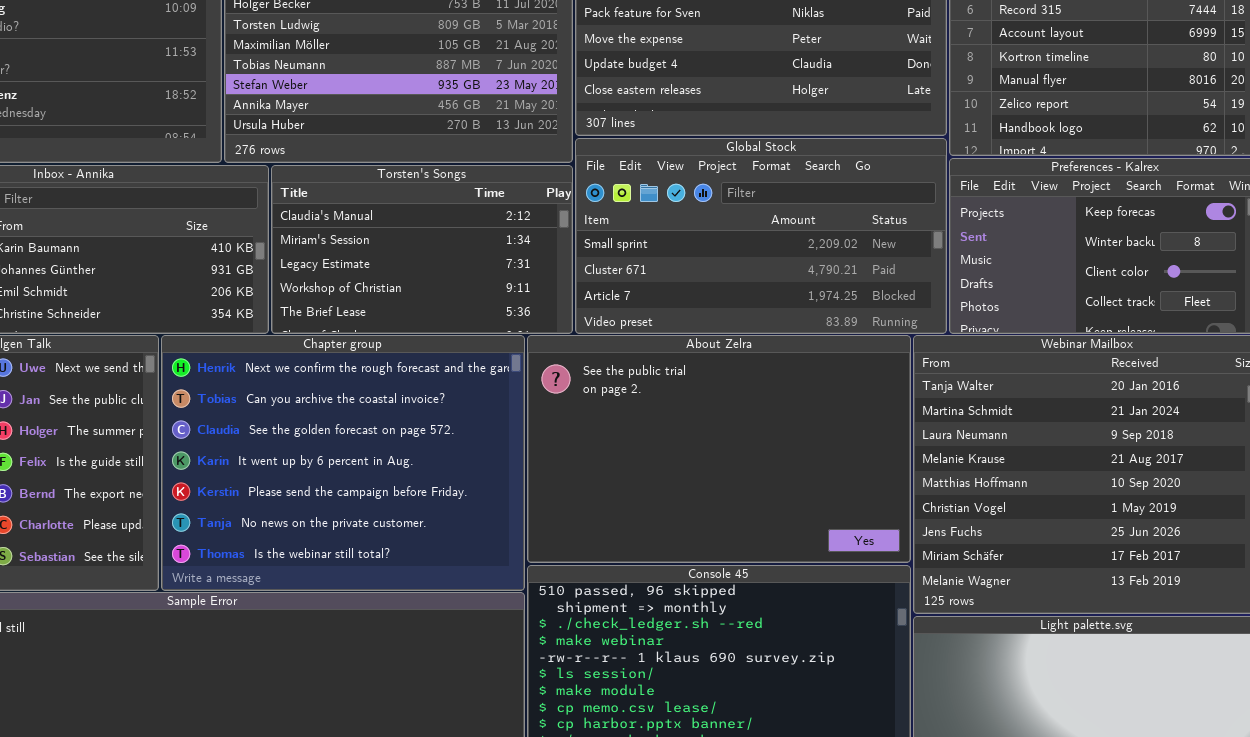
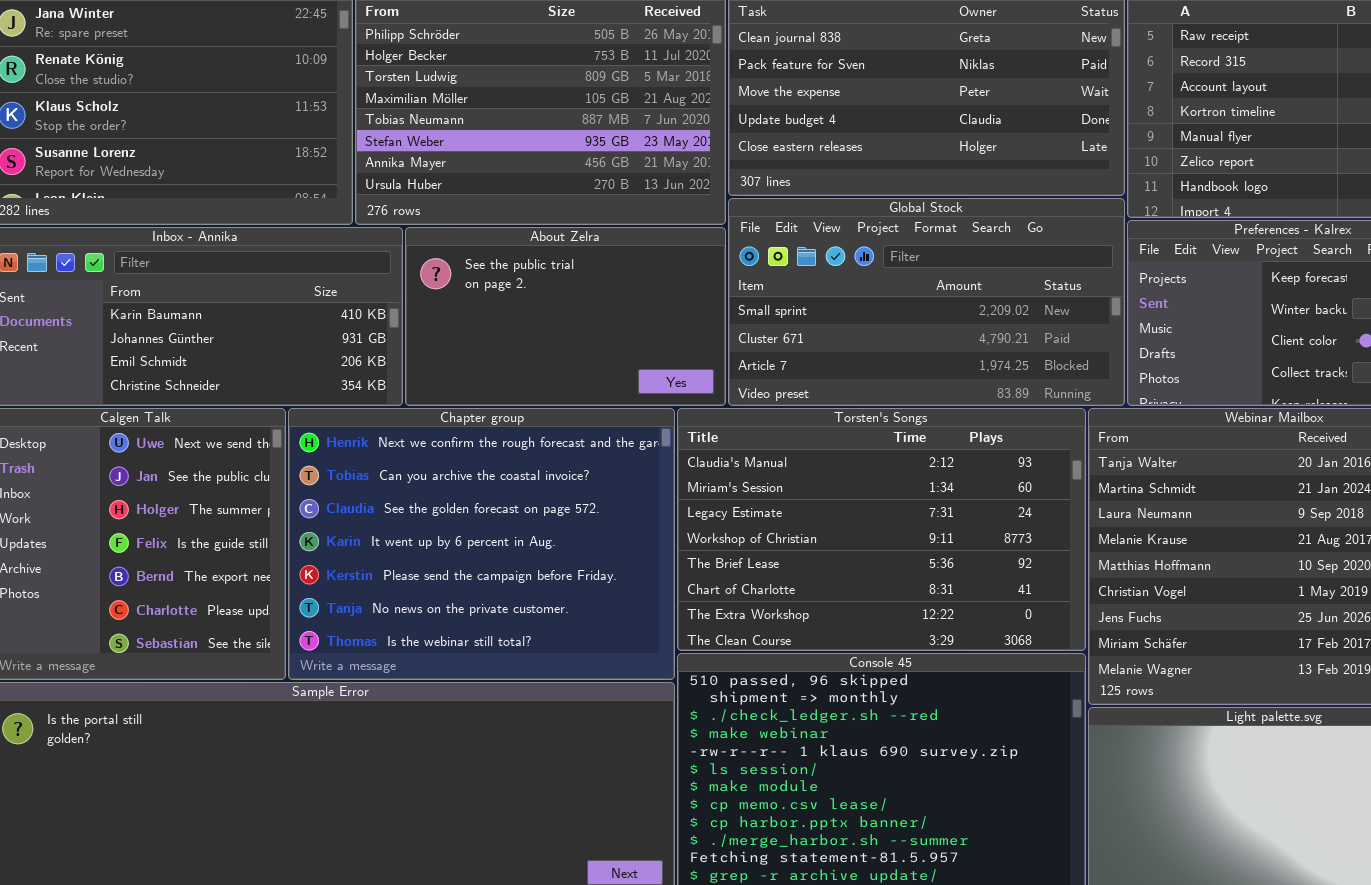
Torsten's Songs: [271,165,573,334] -> [677,408,1086,651], moved, resized
About Zelra: [527,335,911,563] -> [405,227,726,406], moved, resized

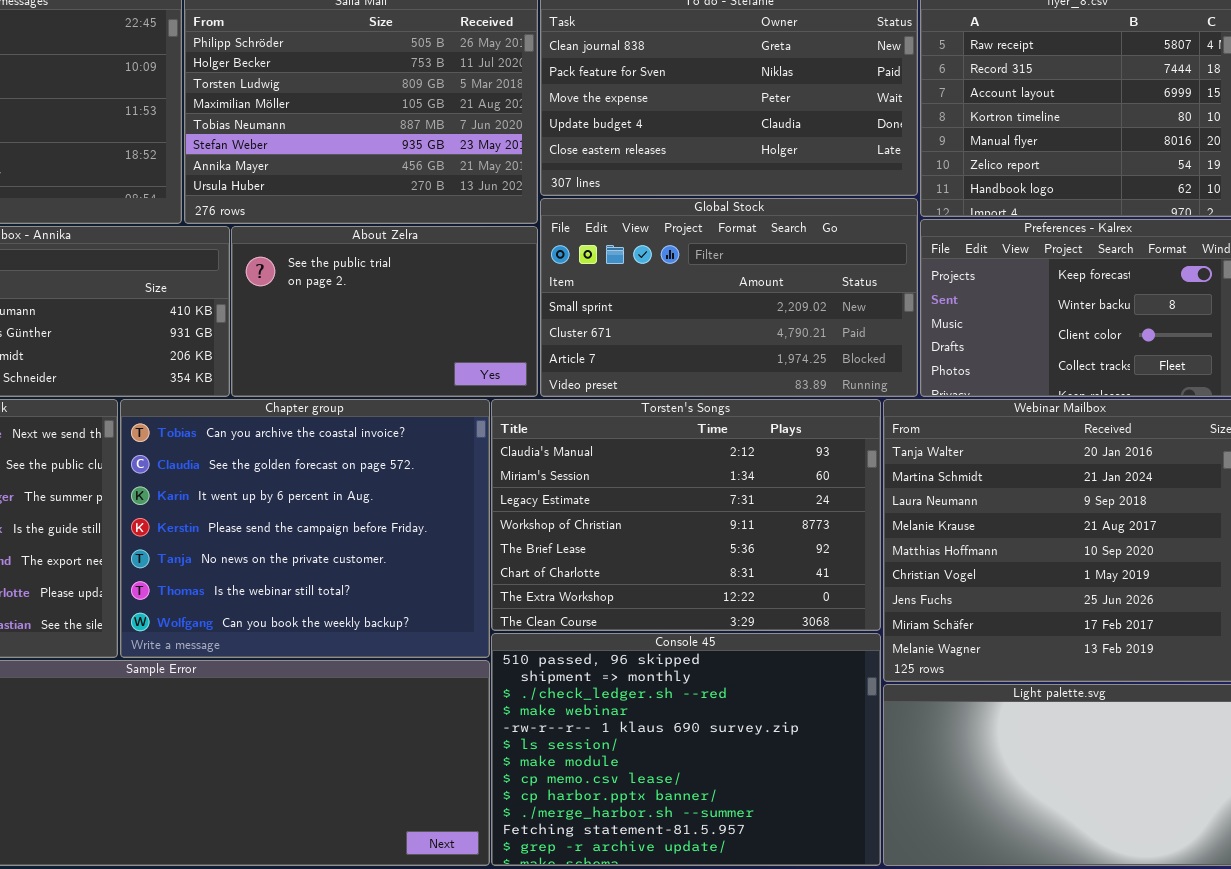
Chapter group: [288,408,675,680] -> [120,399,490,658], scrolled down 1 row

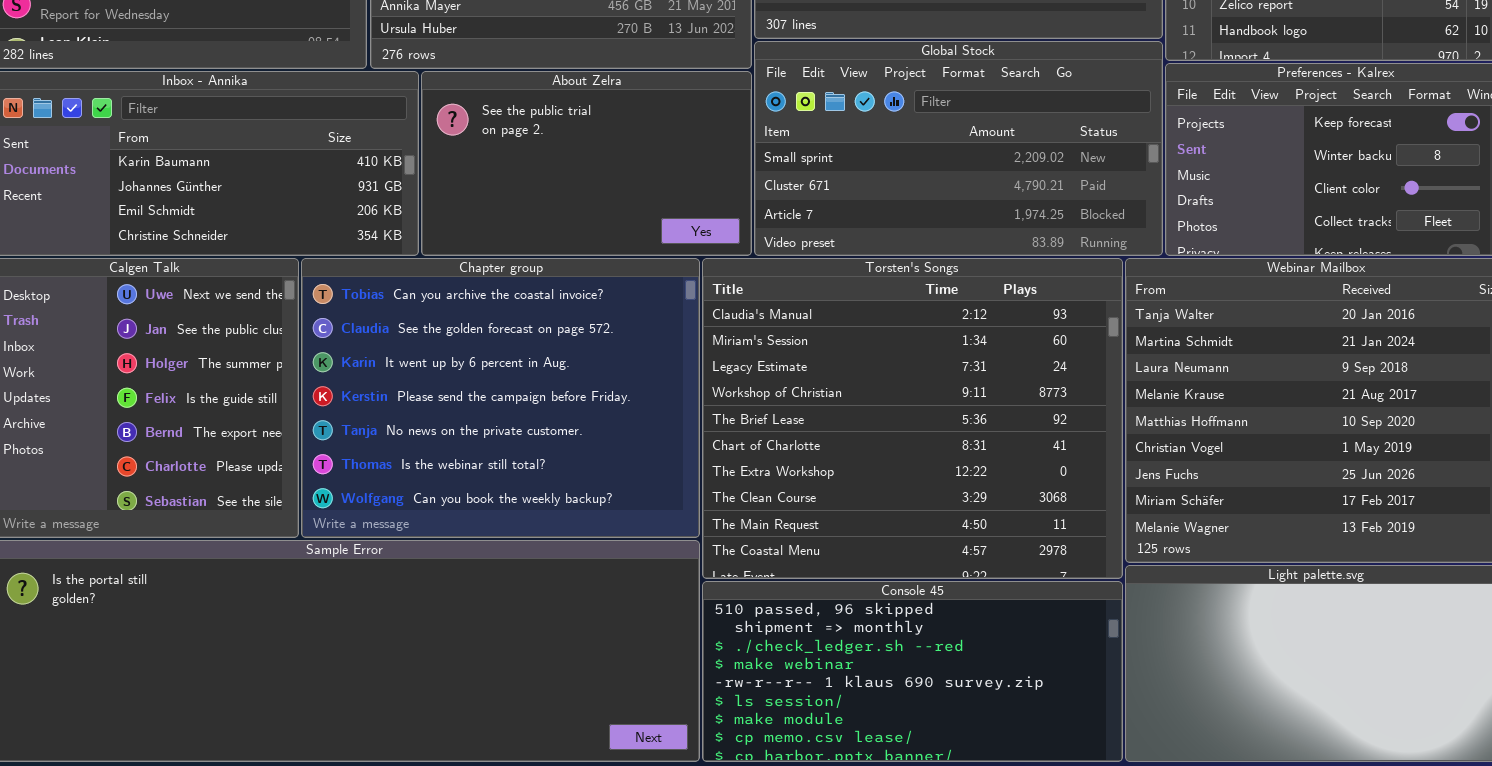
Torsten's Songs: [491,399,881,631] -> [702,258,1123,579], resized
Console 45: [491,633,881,866] -> [702,581,1123,762], resized

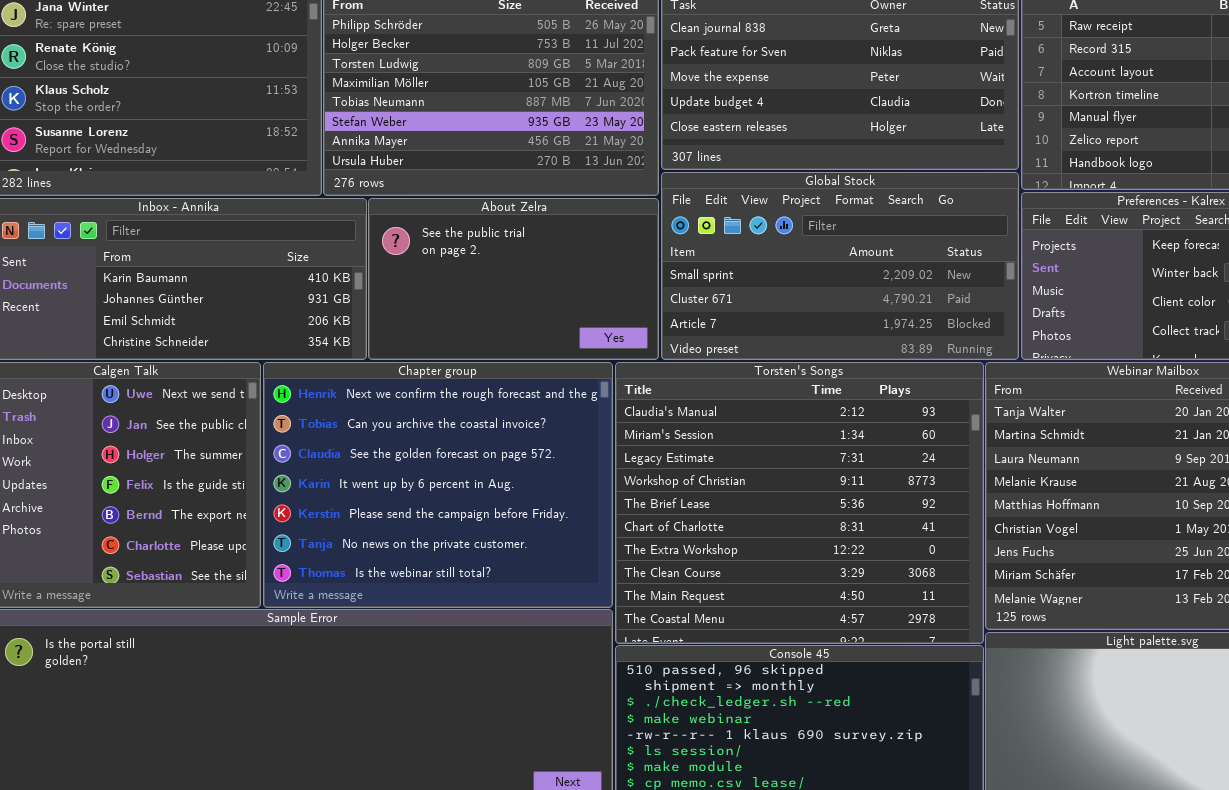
Chapter group: [301,258,700,538] -> [263,362,613,608], scrolled up 1 row

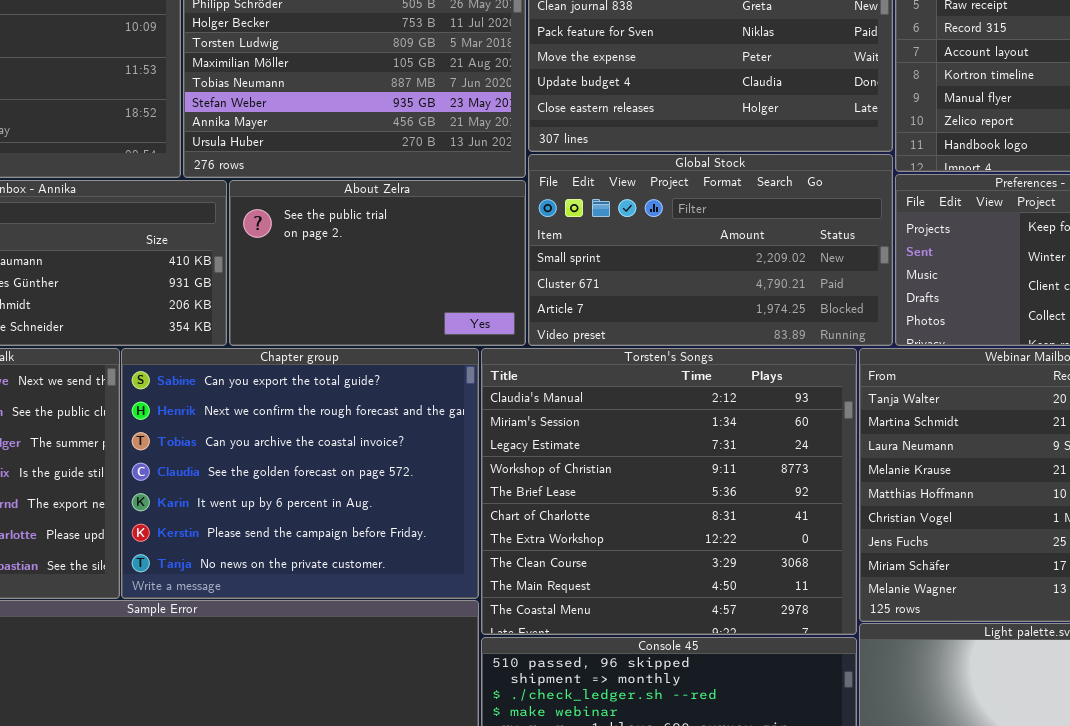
Chapter group: [263,362,613,608] -> [121,348,479,599], scrolled up 1 row

